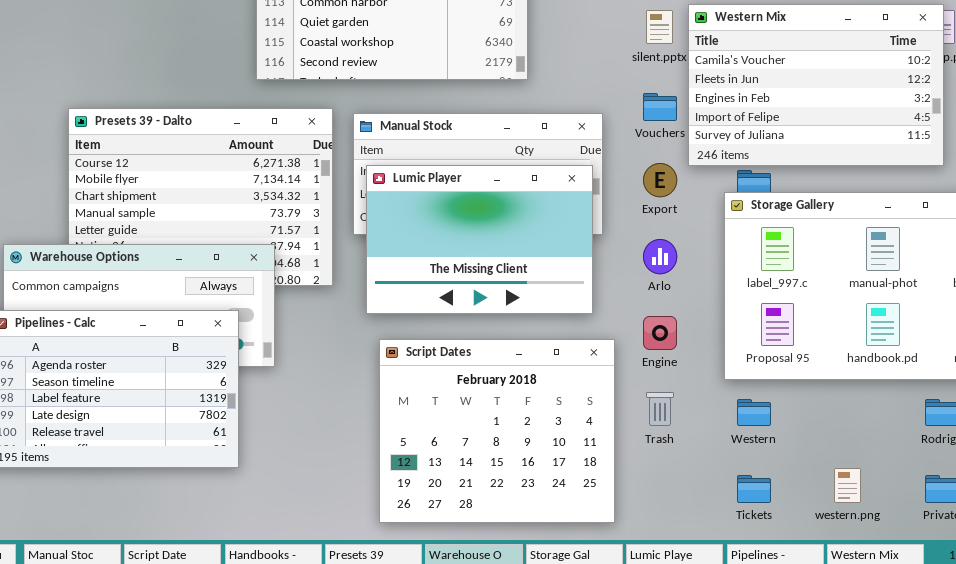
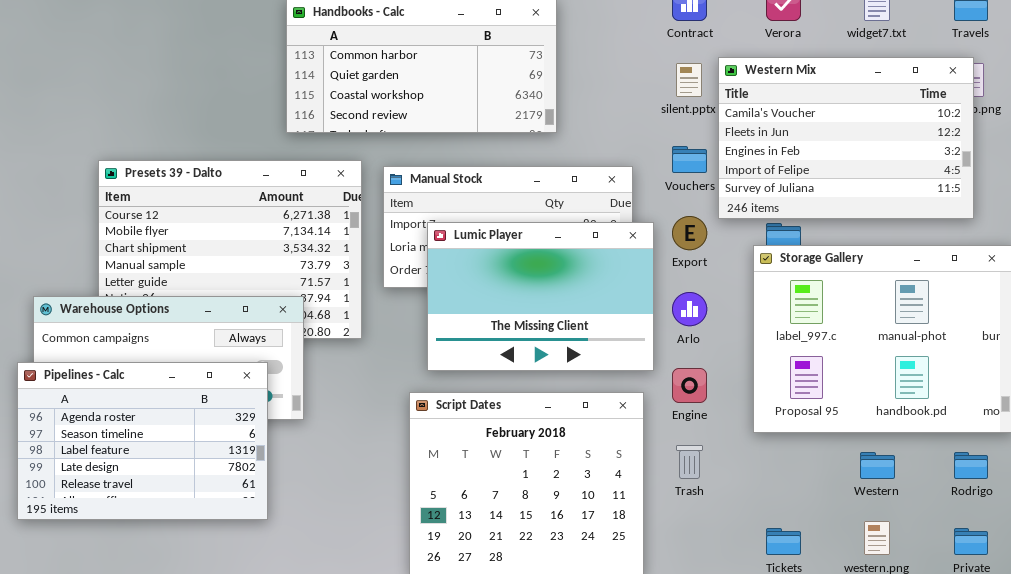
Lumic Player: [366,165,593,314] -> [427,222,654,371], moved
Western: [737,399,771,426] -> [860,452,895,479], moved

